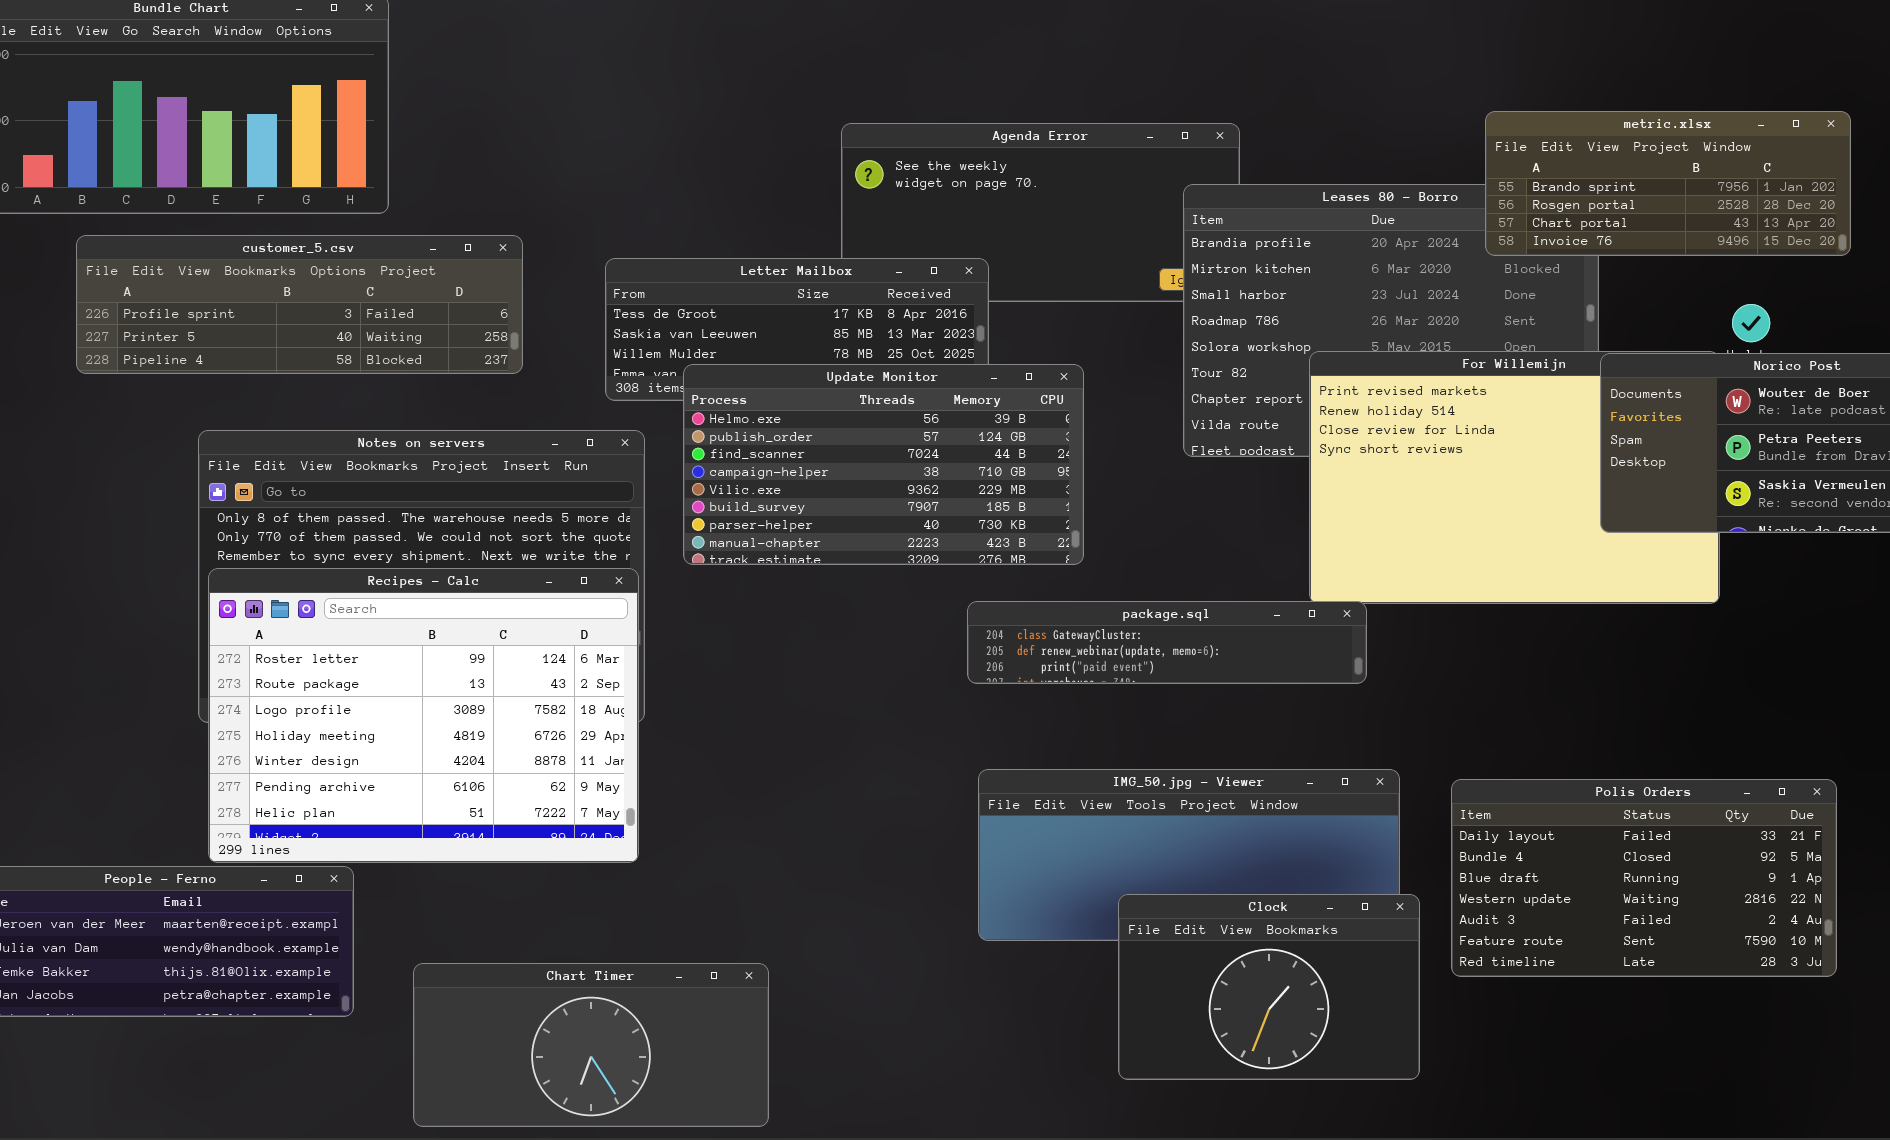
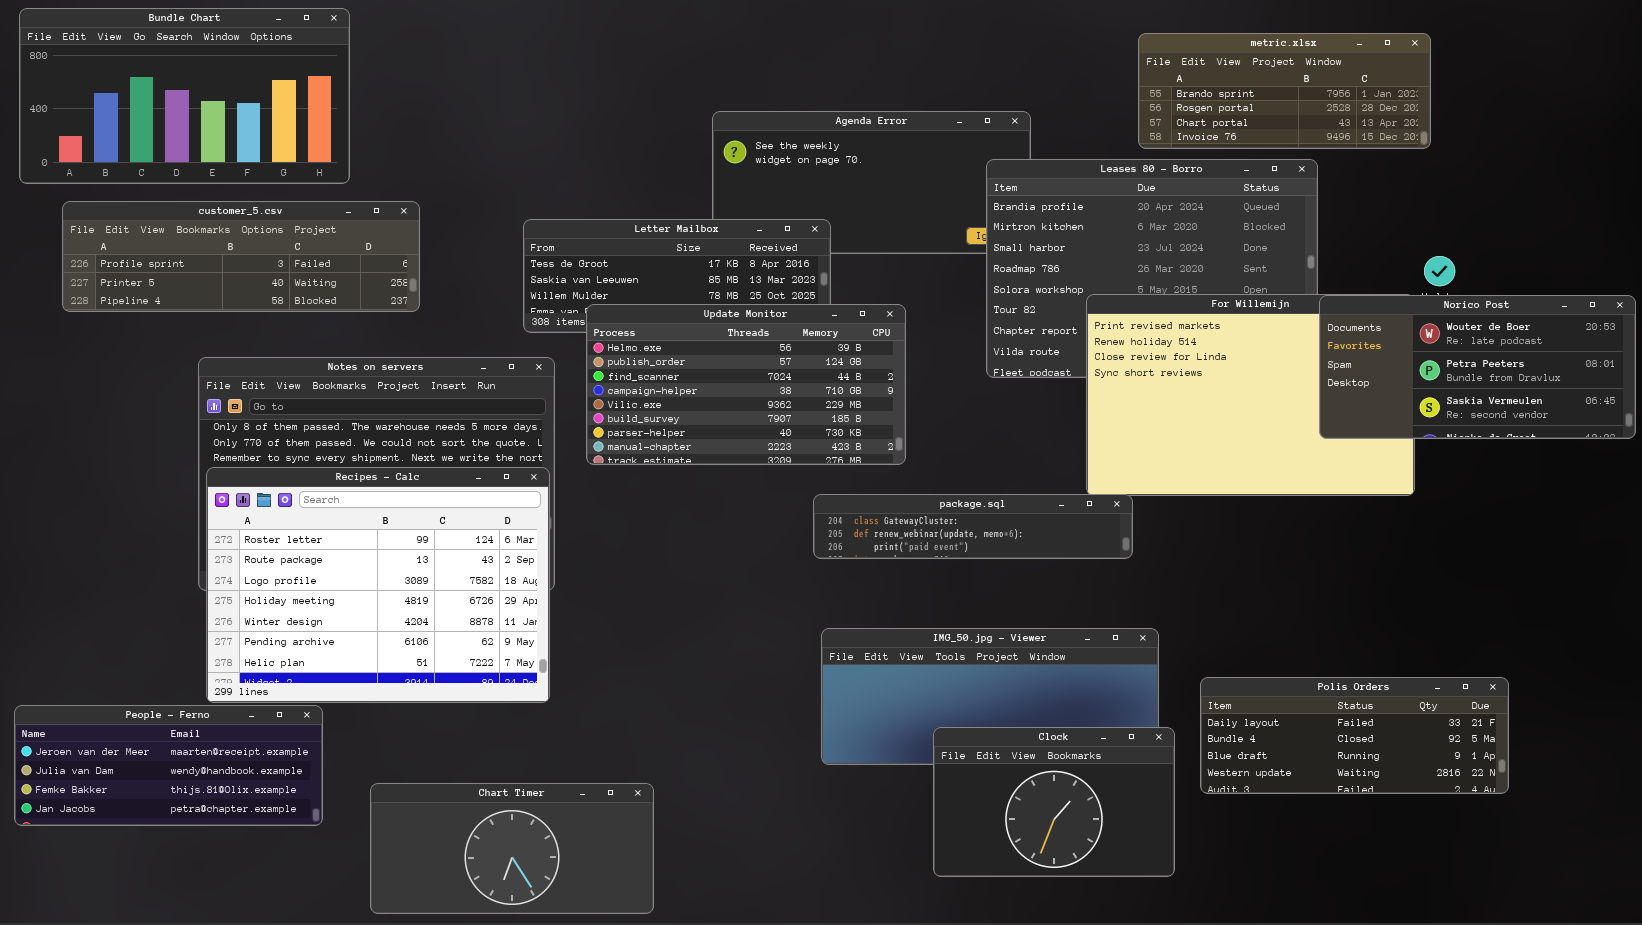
metric.xlsx: [1485,111,1851,256] -> [1138,33,1431,149], moved
customer_5.csv: [76,235,523,374] -> [62,201,420,312], moved
Polis Orders: [1451,779,1837,977] -> [1200,677,1509,794], resized

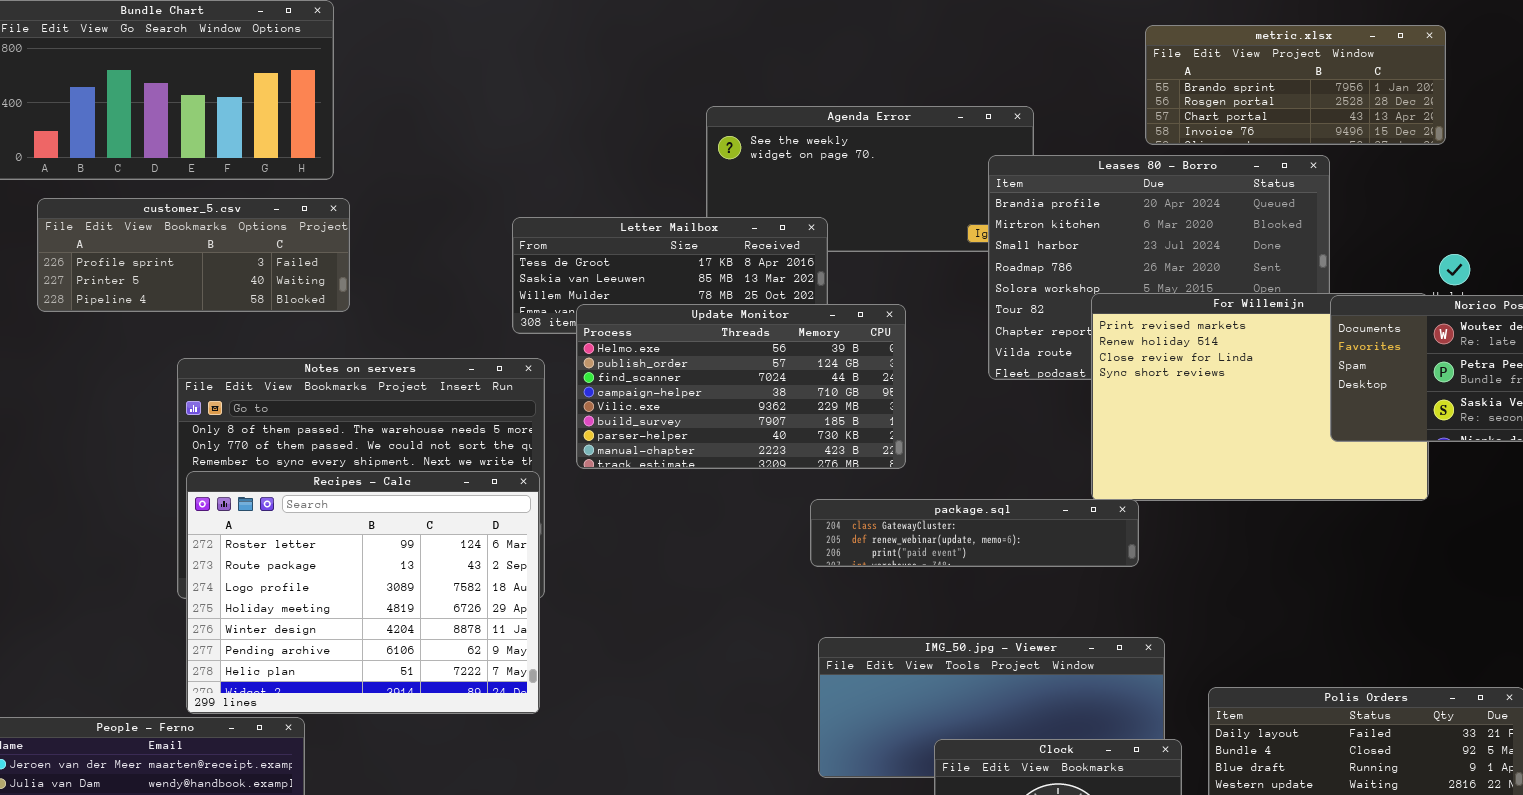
customer_5.csv: [62,201,420,312] -> [37,198,350,312], resized

